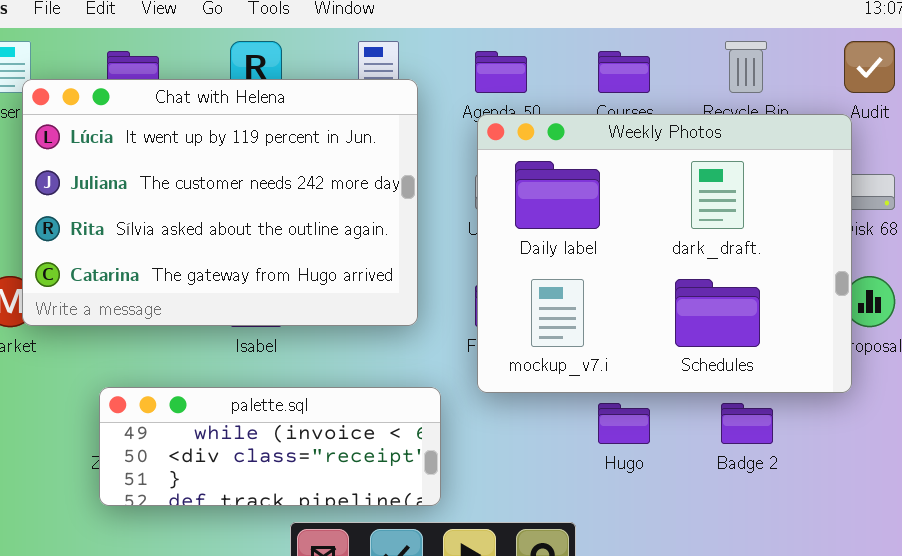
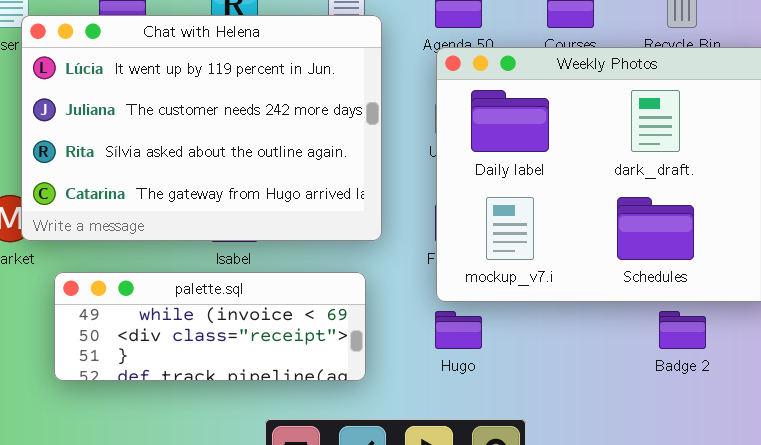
palette.sql: [99,387,441,506] -> [54,272,366,381], moved
Hugo: [598,403,650,444] -> [435,311,482,349], moved

